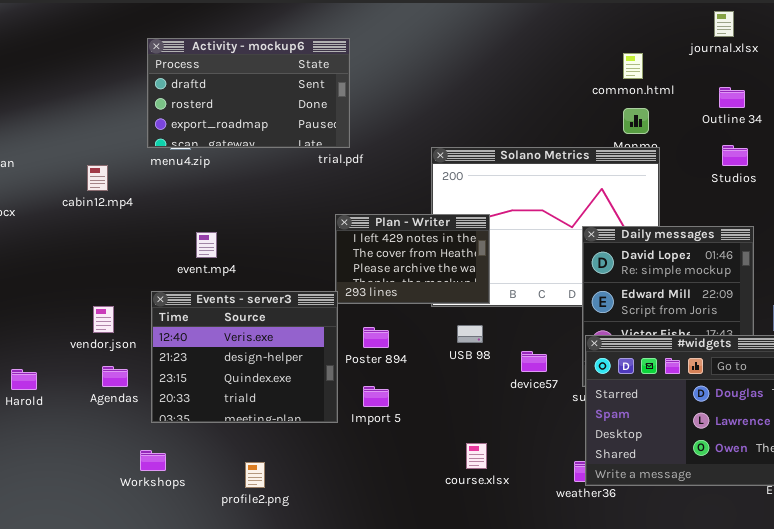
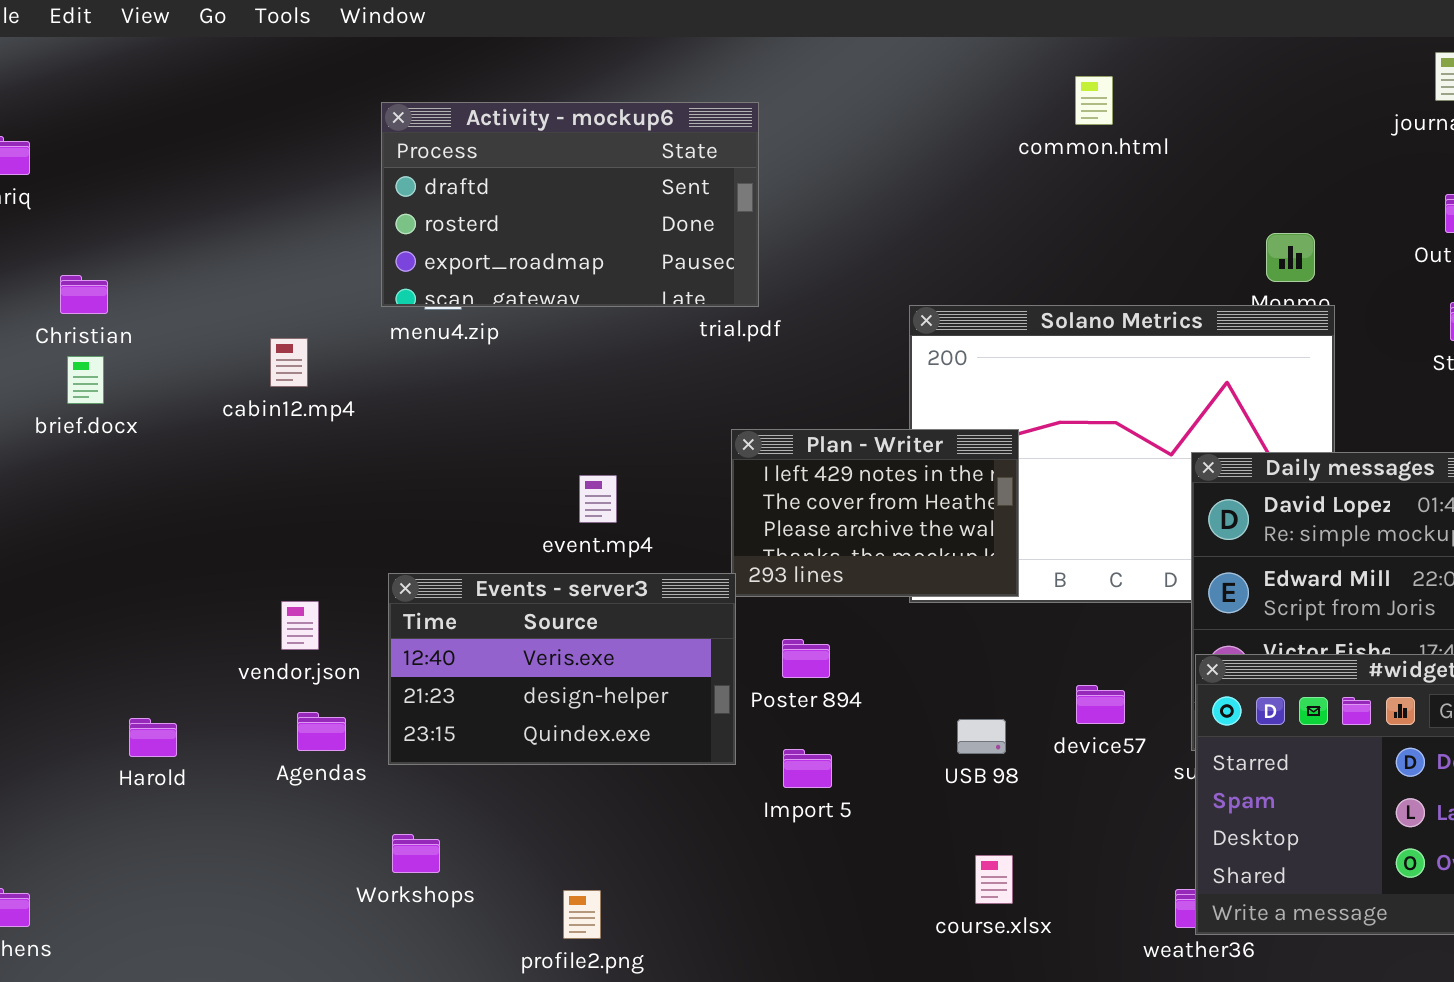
common.html: [623,53,643,79] -> [1075,76,1113,125], moved
event.mp4: [196,232,217,258] -> [579,475,617,523], moved
Events - server3: [151,291,338,423] -> [388,573,736,765], resized
USB 98: [457,325,483,343] -> [957,719,1006,754], moved
Workshops: [140,450,166,471] -> [392,834,440,873], moved

